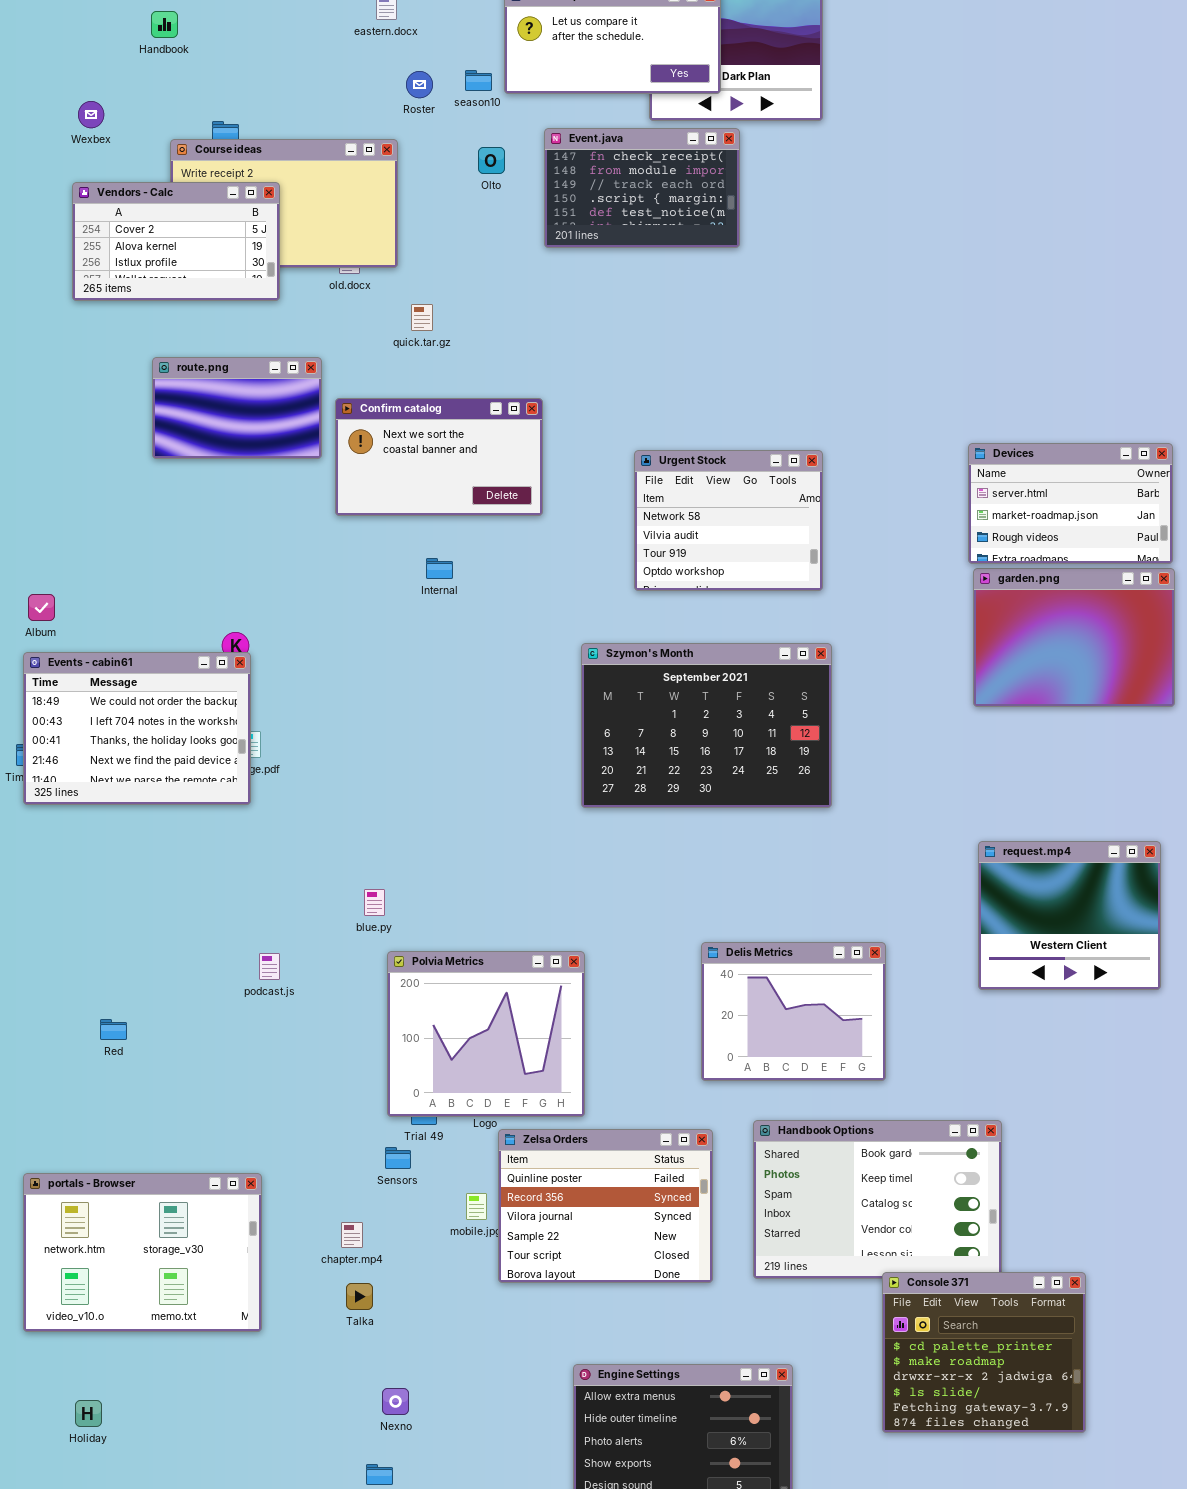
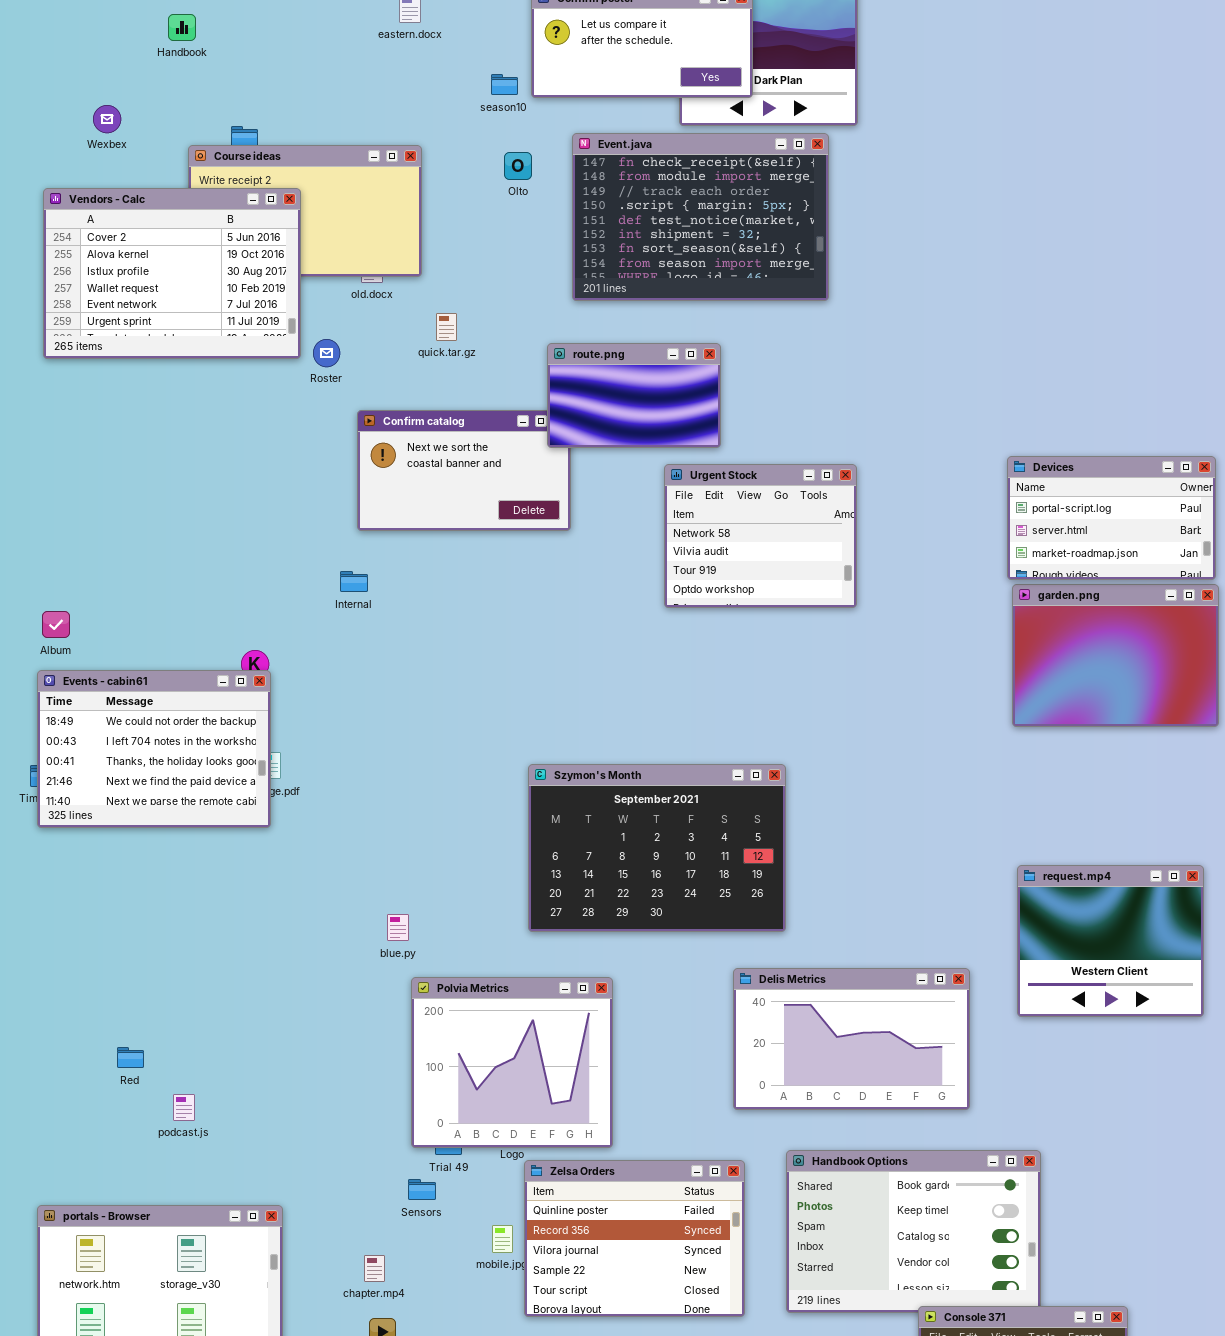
Roster: [406,71,433,98] -> [313,339,340,367], moved
Event.java: [544,128,740,248] -> [572,133,829,301], resized
Vendors - Calc: [72,182,280,301] -> [43,188,301,359], resized
route.png: [152,357,322,459] -> [547,343,721,448], moved
Devices: [968,443,1173,564] -> [1007,456,1216,580], scrolled up 1 row
Internal: [426,558,453,579] -> [340,571,368,592], moved
Szymon's Month: [581,643,832,808] -> [528,764,786,932], moved
Delis Metrics: [701,942,886,1081] -> [733,968,970,1110], resized
podcast.js: [259,953,280,980] -> [173,1094,195,1121], moved

